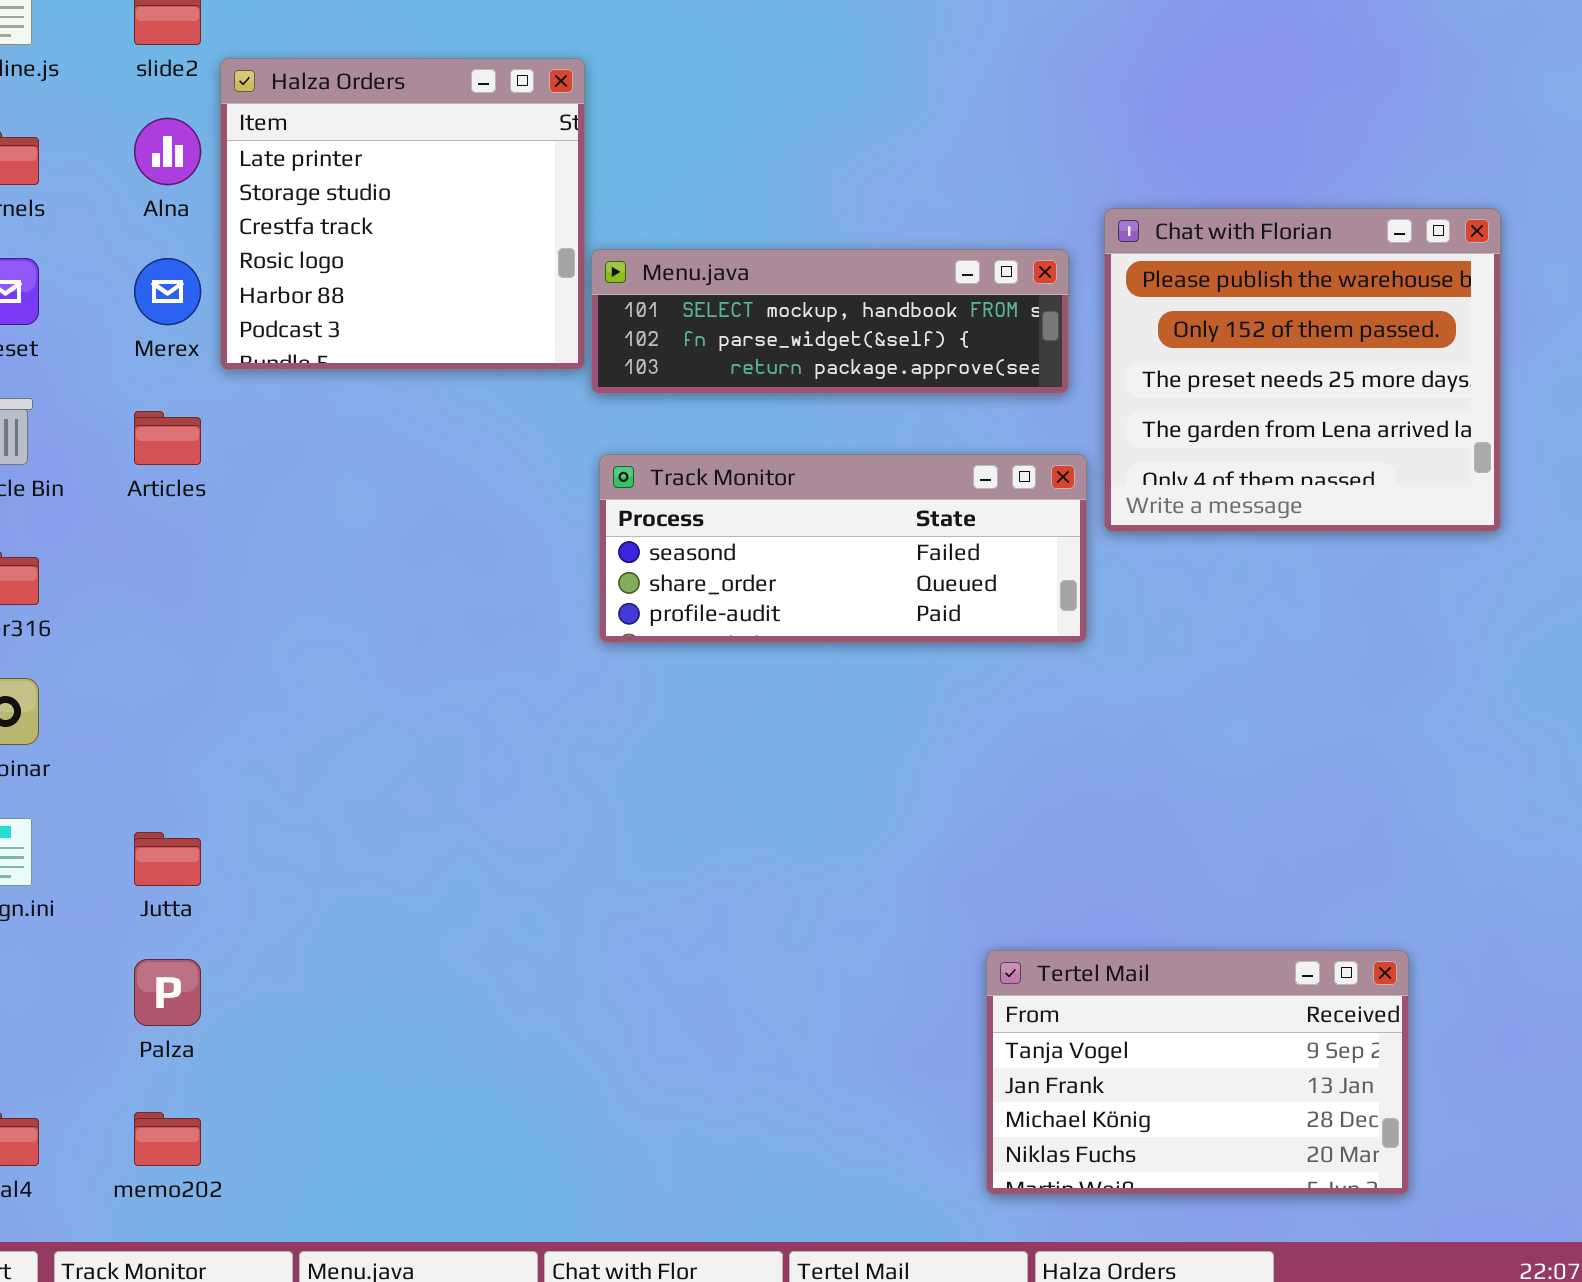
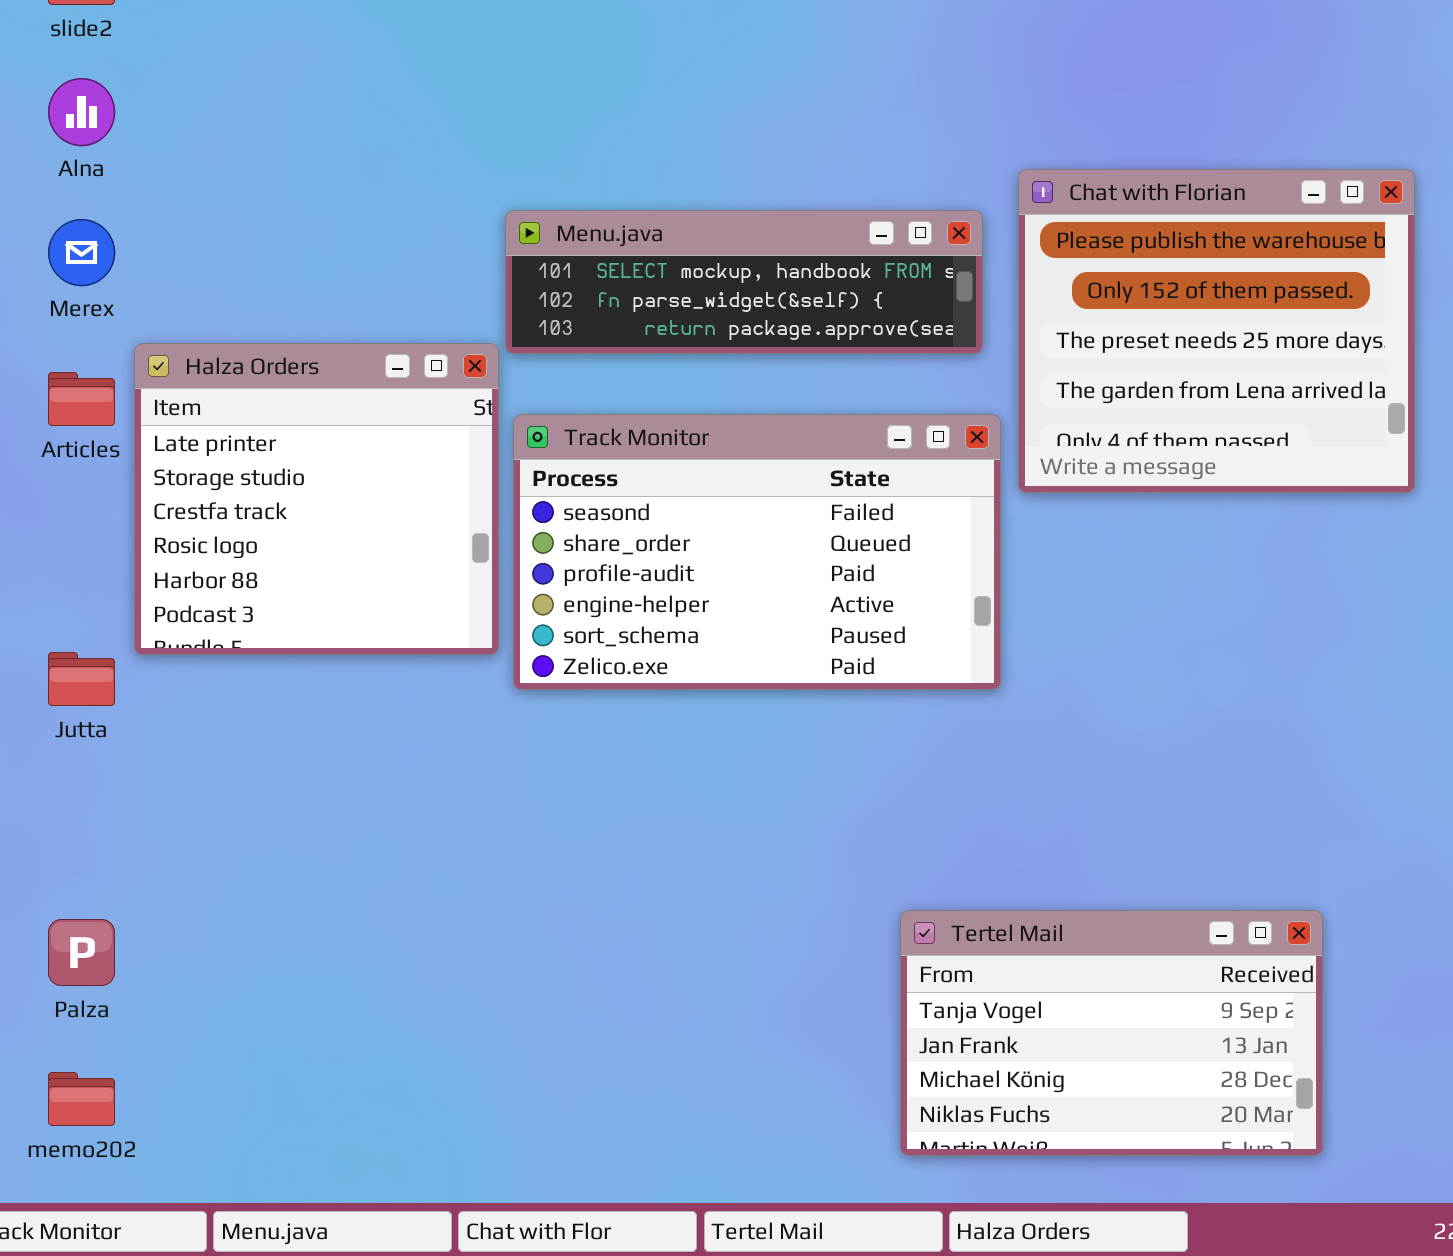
Halza Orders: [220,58,585,370] -> [134,343,499,655], moved
Track Monitor: [599,454,1087,643] -> [513,414,1001,690], resized
Jutta: [134,832,201,886] -> [48,652,115,706], moved

